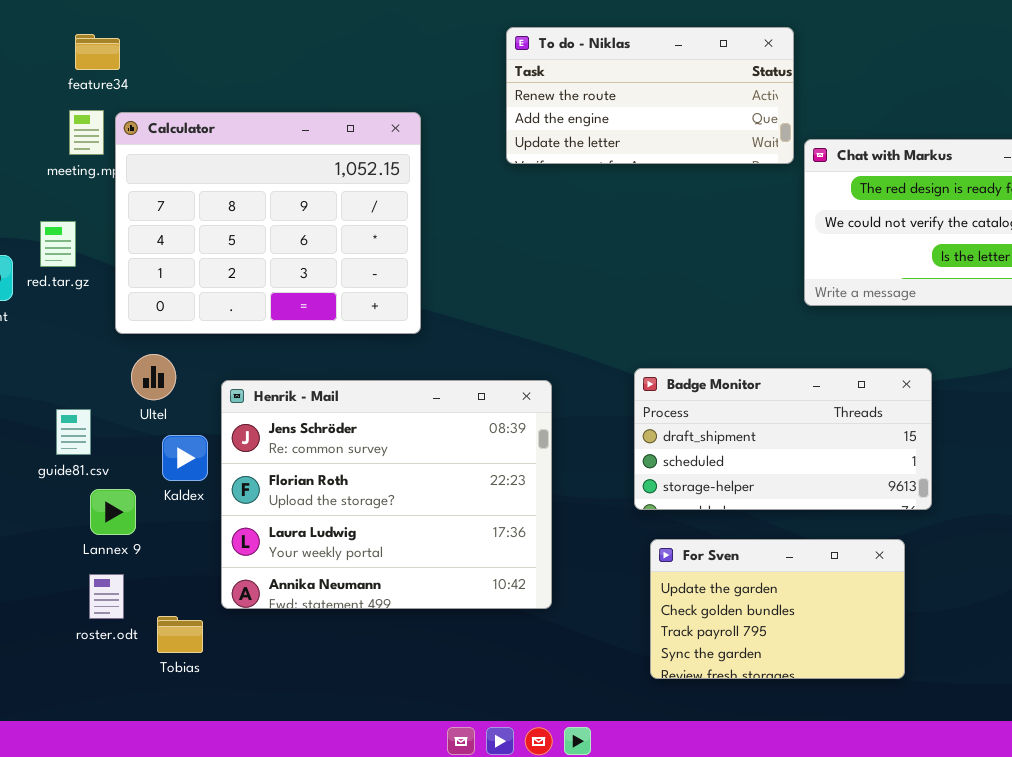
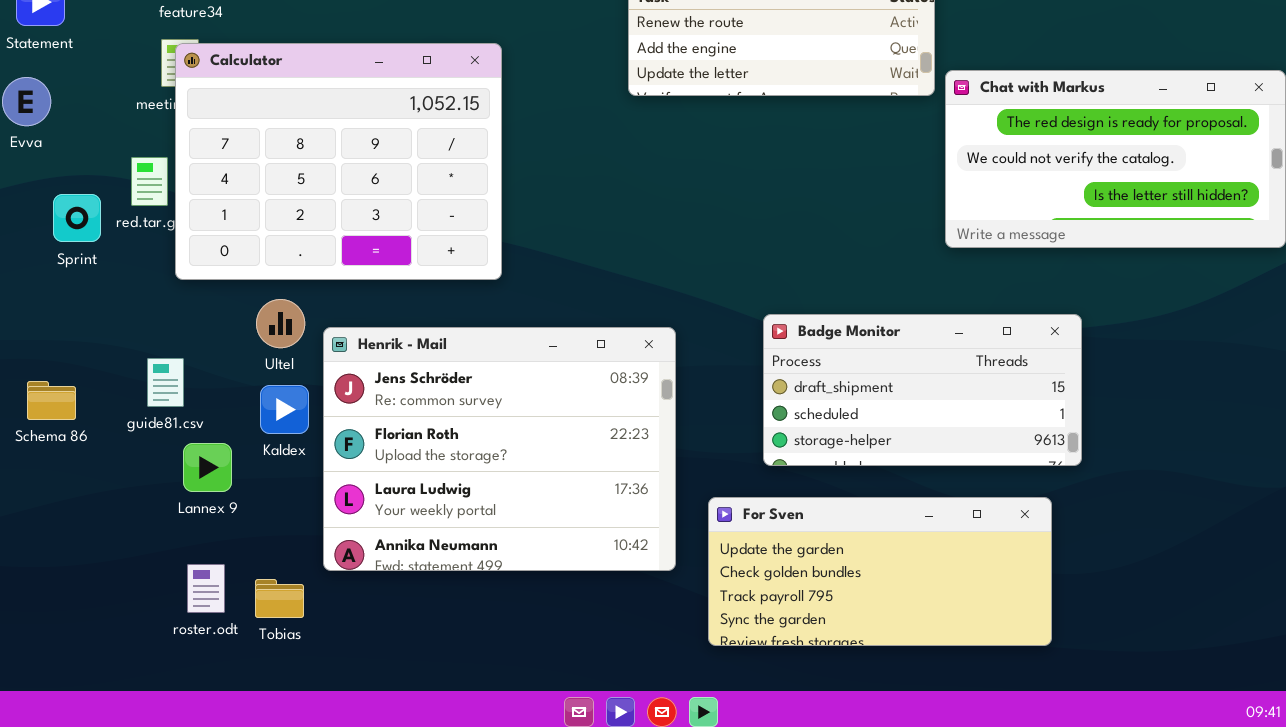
Calculator: [115,112,421,334] -> [175,43,502,280], moved
Ultel: [131,354,176,400] -> [256,299,305,348], moved
For Sven: [650,539,905,679] -> [708,497,1052,646], resized
roster.odt: [89,574,124,619] -> [187,564,225,613], moved

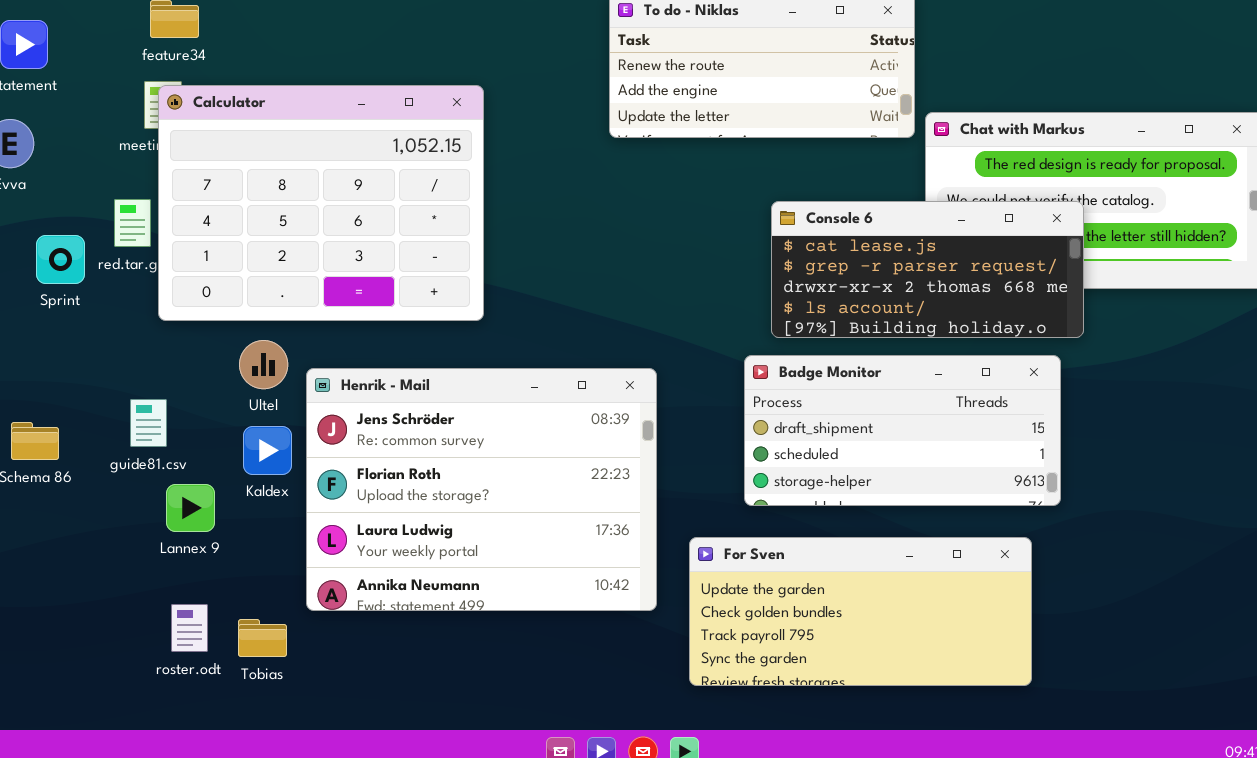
Console 6: none -> [771,201,1084,338], opened

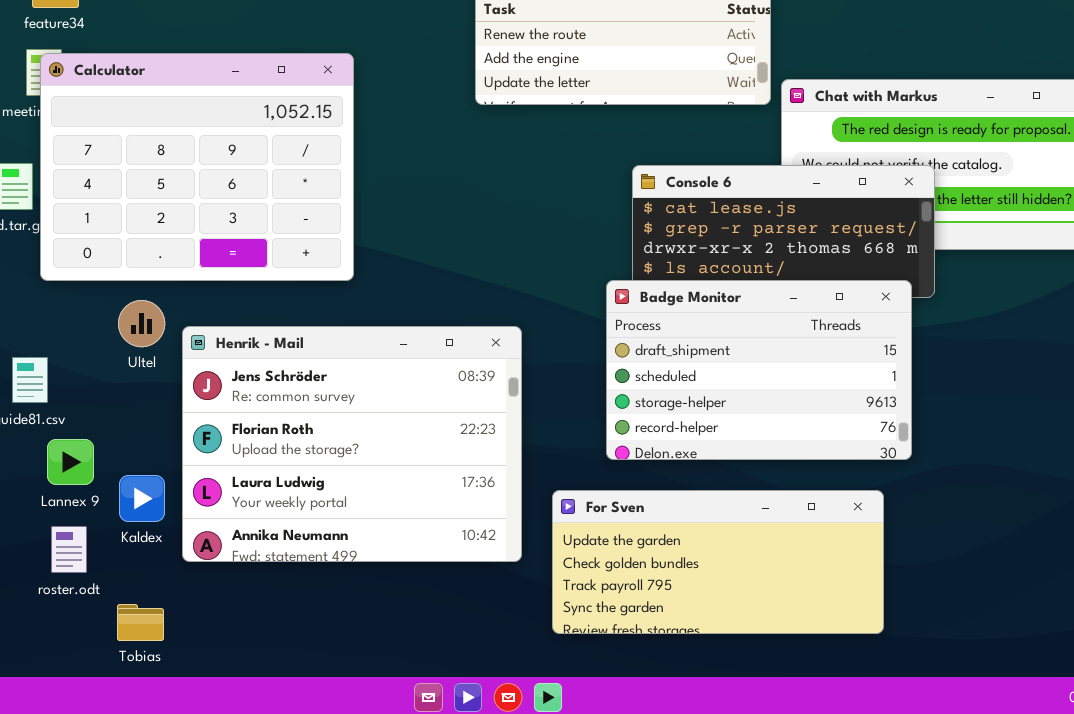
Badge Monitor: [744,355,1061,506] -> [606,280,912,460], resized
Kaldex: [243,426,292,475] -> [119,475,165,522], moved
roster.odt: [171,604,208,652] -> [51,526,87,573], moved
Tobias: [238,619,287,657] -> [117,604,164,641], moved

